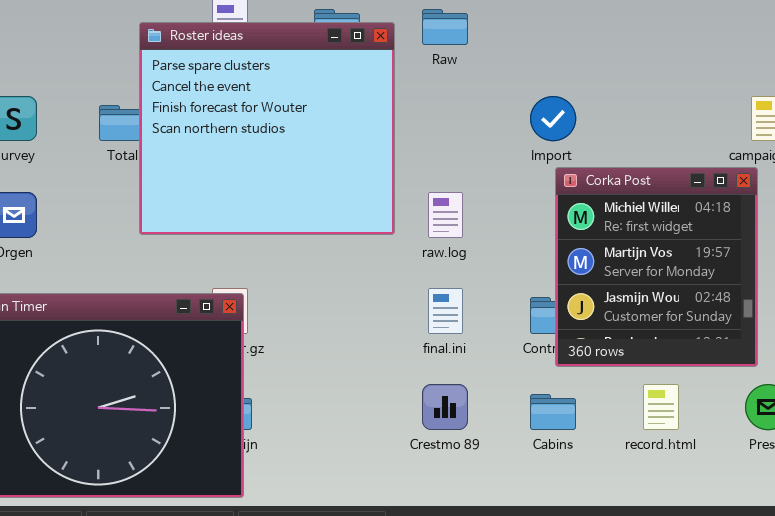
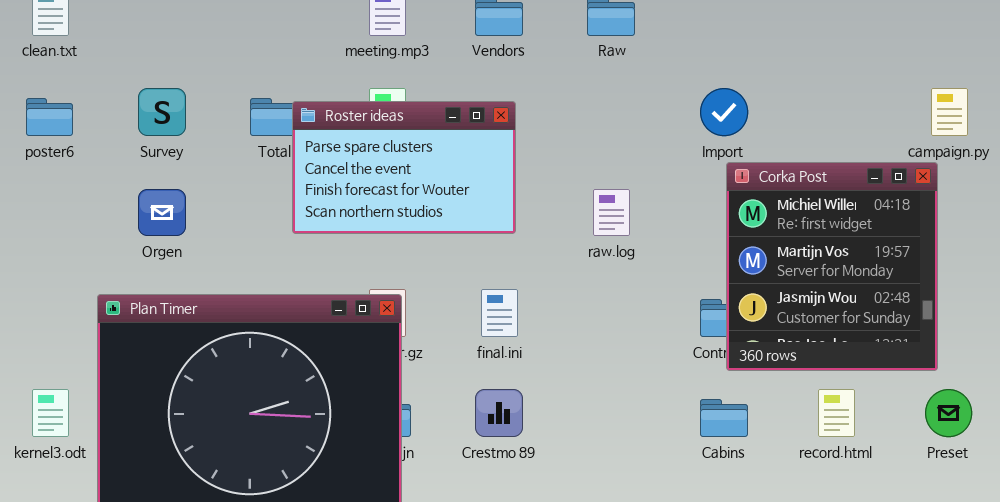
Roster ideas: [139,22,395,235] -> [292,101,516,234], resized
final.ini: [428,288,463,334] -> [481,289,518,337], moved
Crestmo 89: [422,384,468,430] -> [475,389,523,437], moved

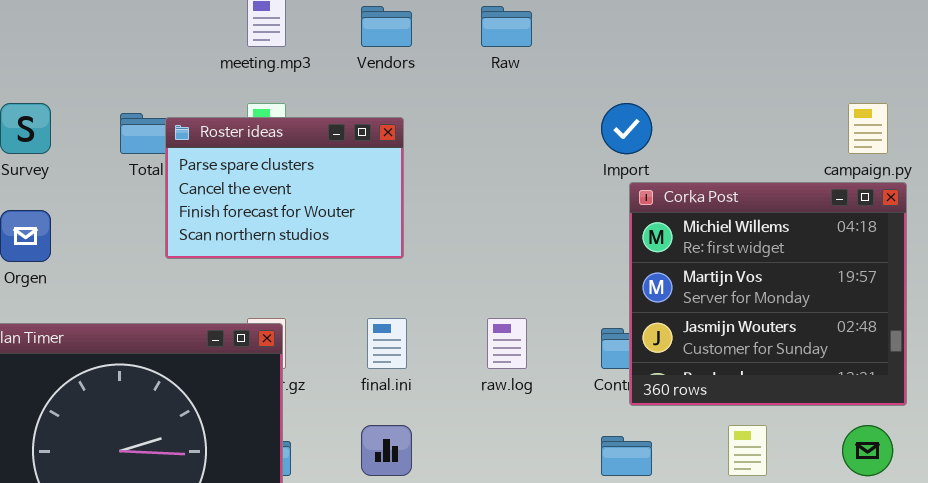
Corka Post: [726,162,938,371] -> [629,182,907,406], resized
raw.log: [593,189,630,236] -> [487,318,527,369], moved

